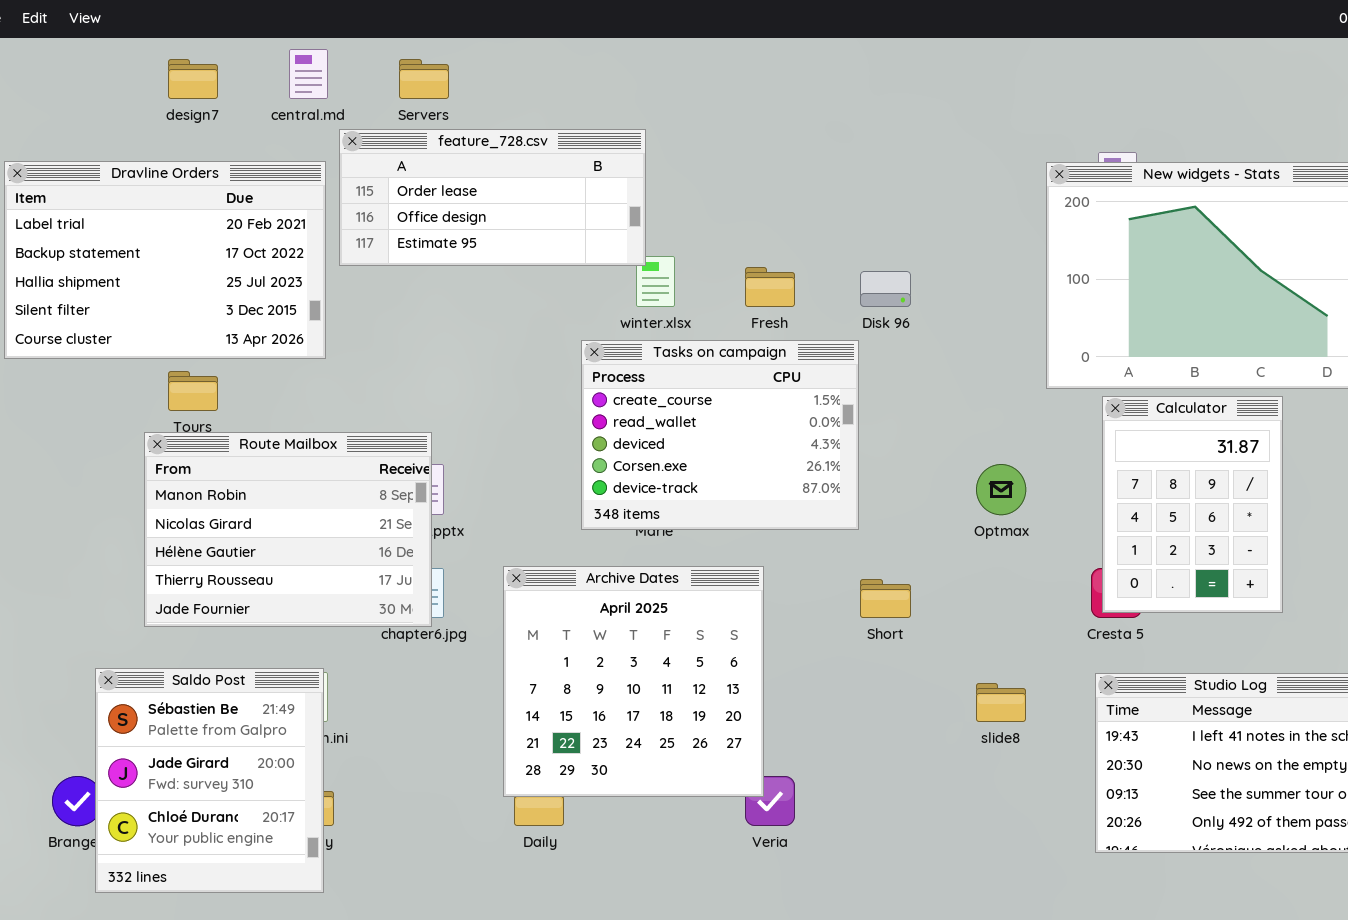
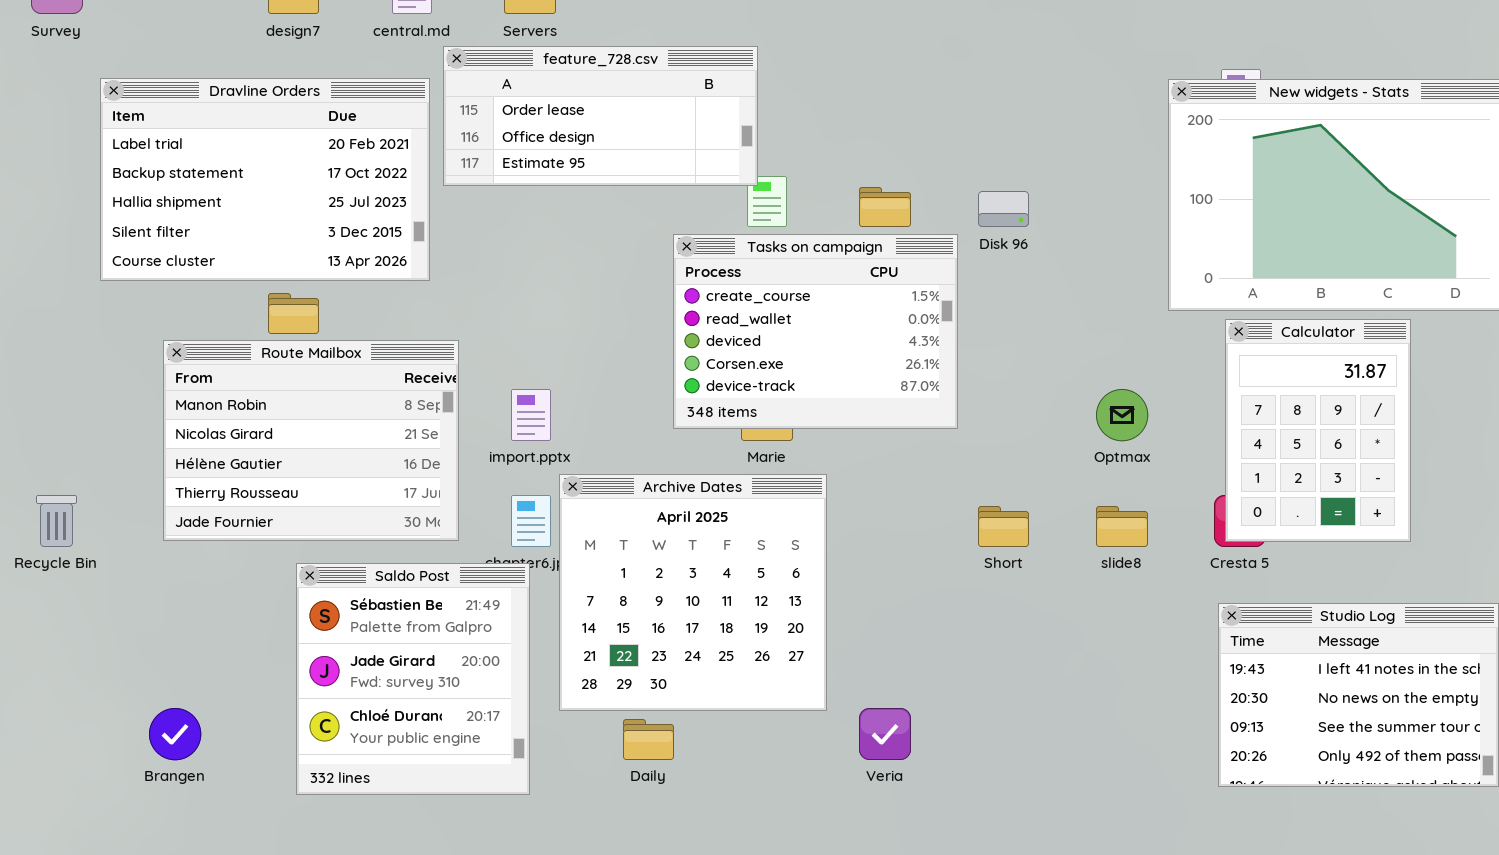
Tasks on campaign: [581,340,859,530] -> [673,234,958,429], moved
Route Mailbox: [144,432,432,627] -> [163,340,459,541], moved
Archive Dates: [503,566,764,797] -> [559,474,827,711], moved
Saldo Post: [95,668,324,893] -> [296,563,530,795], moved
slide8: [976,683,1026,722] -> [1096,506,1148,547], moved

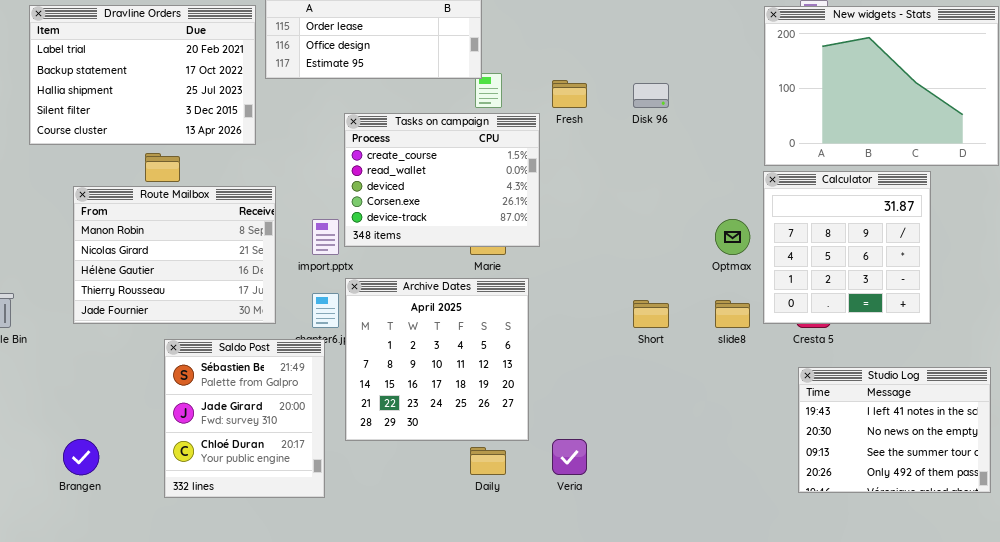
Tasks on campaign: [673,234,958,429] -> [344,113,540,247], moved
Calculator: [1225,319,1411,542] -> [763,171,931,324], resized
Daily: [623,719,674,760] -> [470,447,506,475], moved

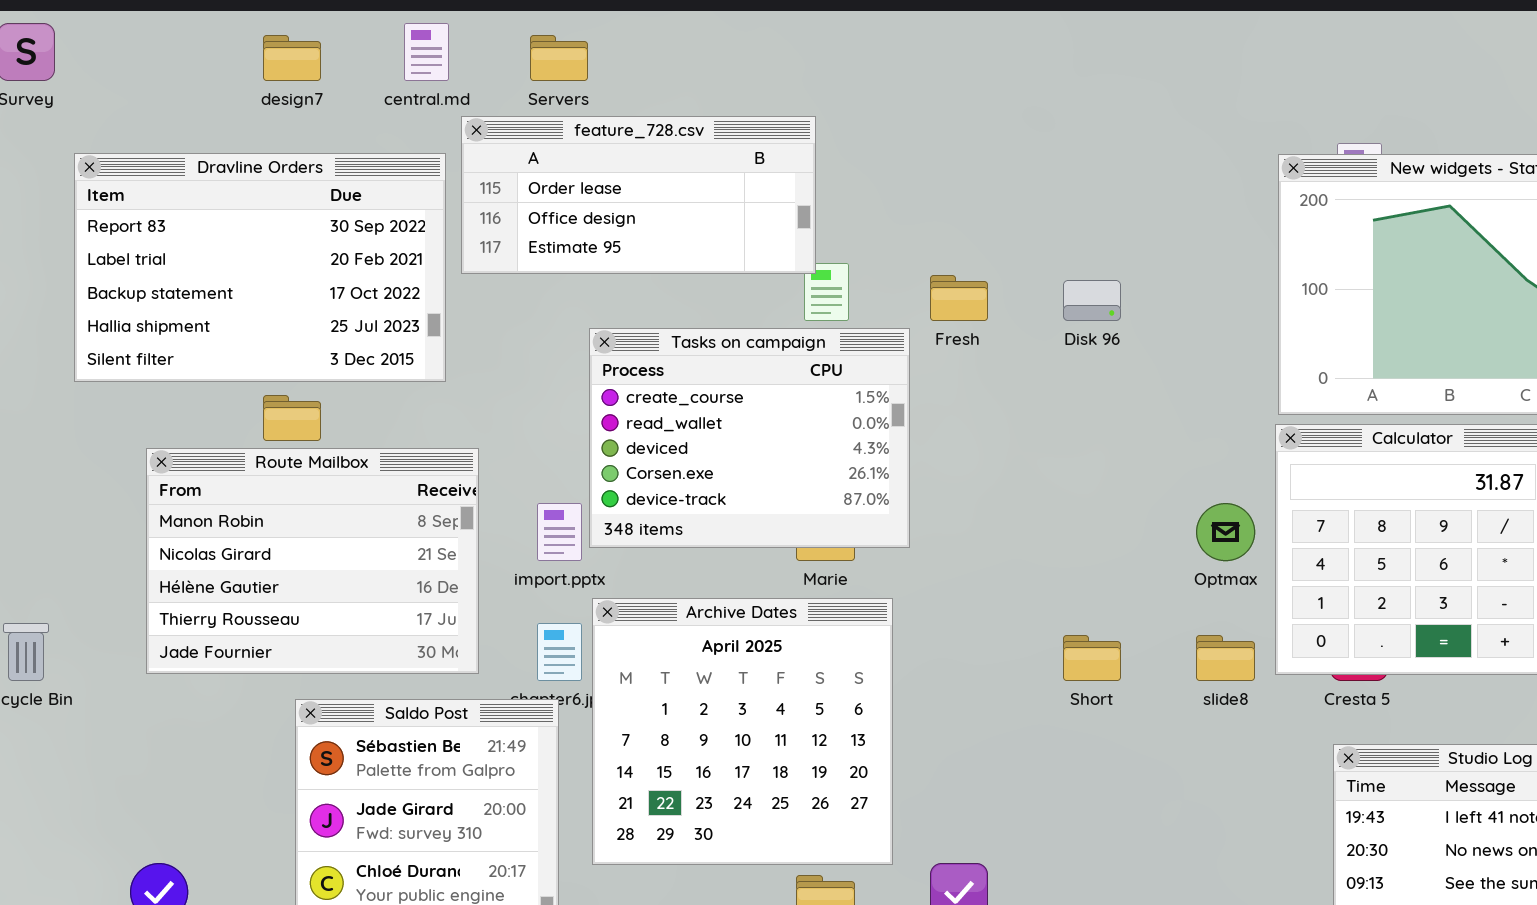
Dravline Orders: [29,5,256,145] -> [74,153,446,382], scrolled up 1 row

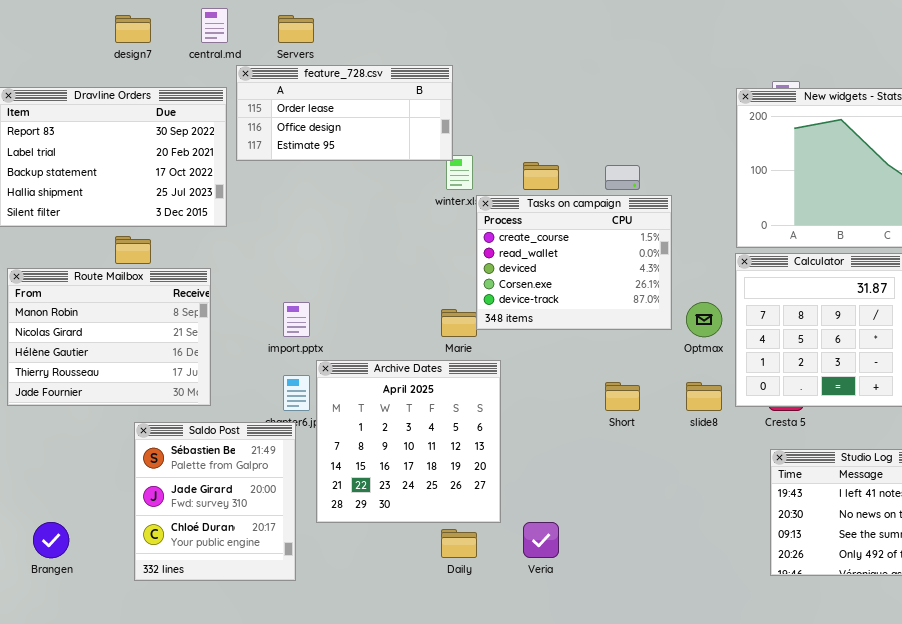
Tasks on campaign: [589,328,910,548] -> [476,195,672,330], moved
Route Mailbox: [146,448,479,674] -> [7,268,211,406], moved

